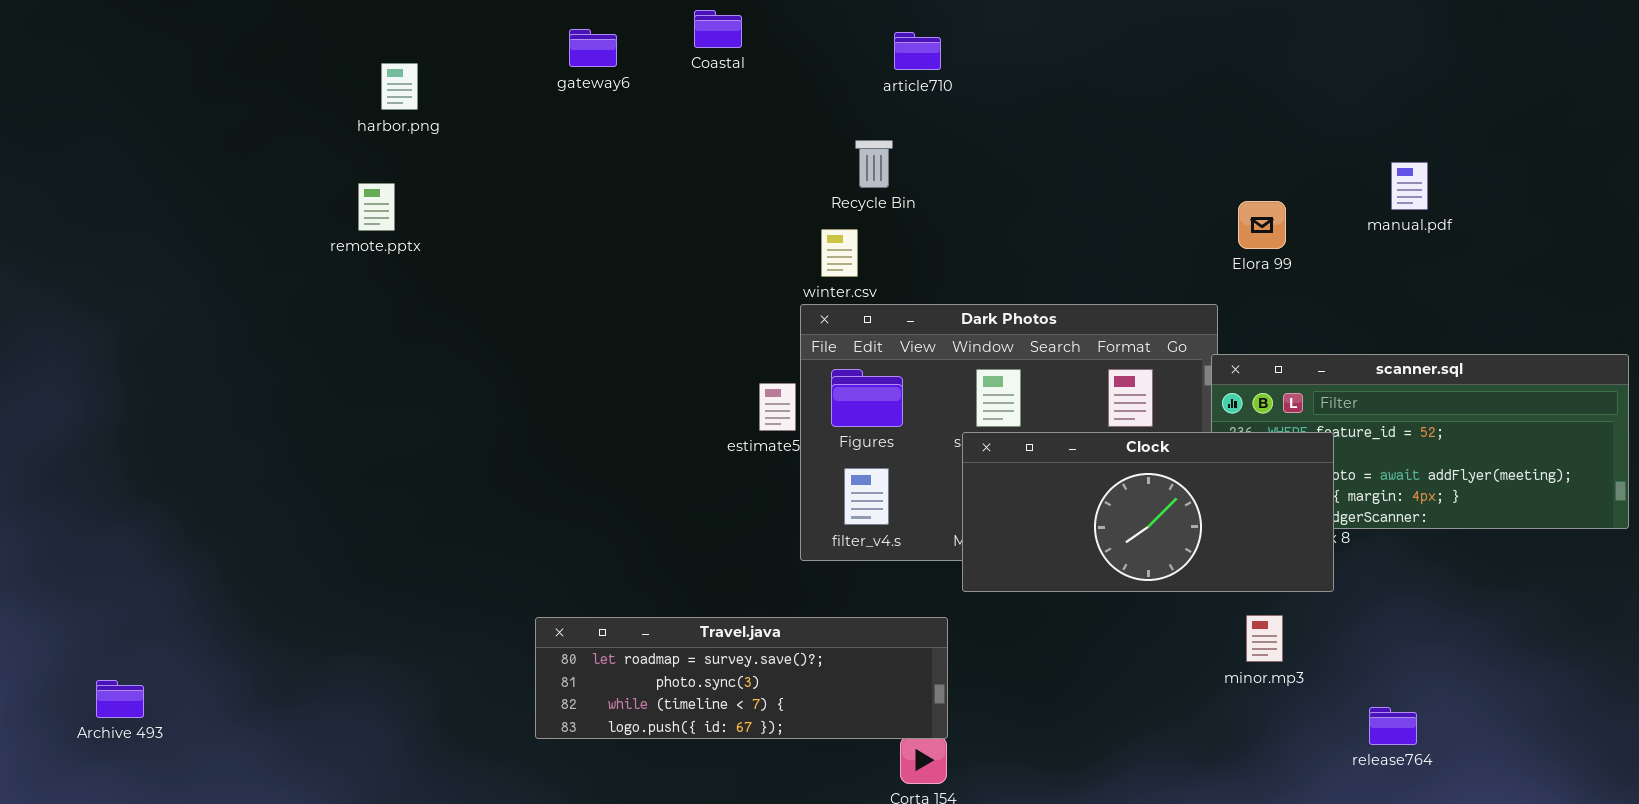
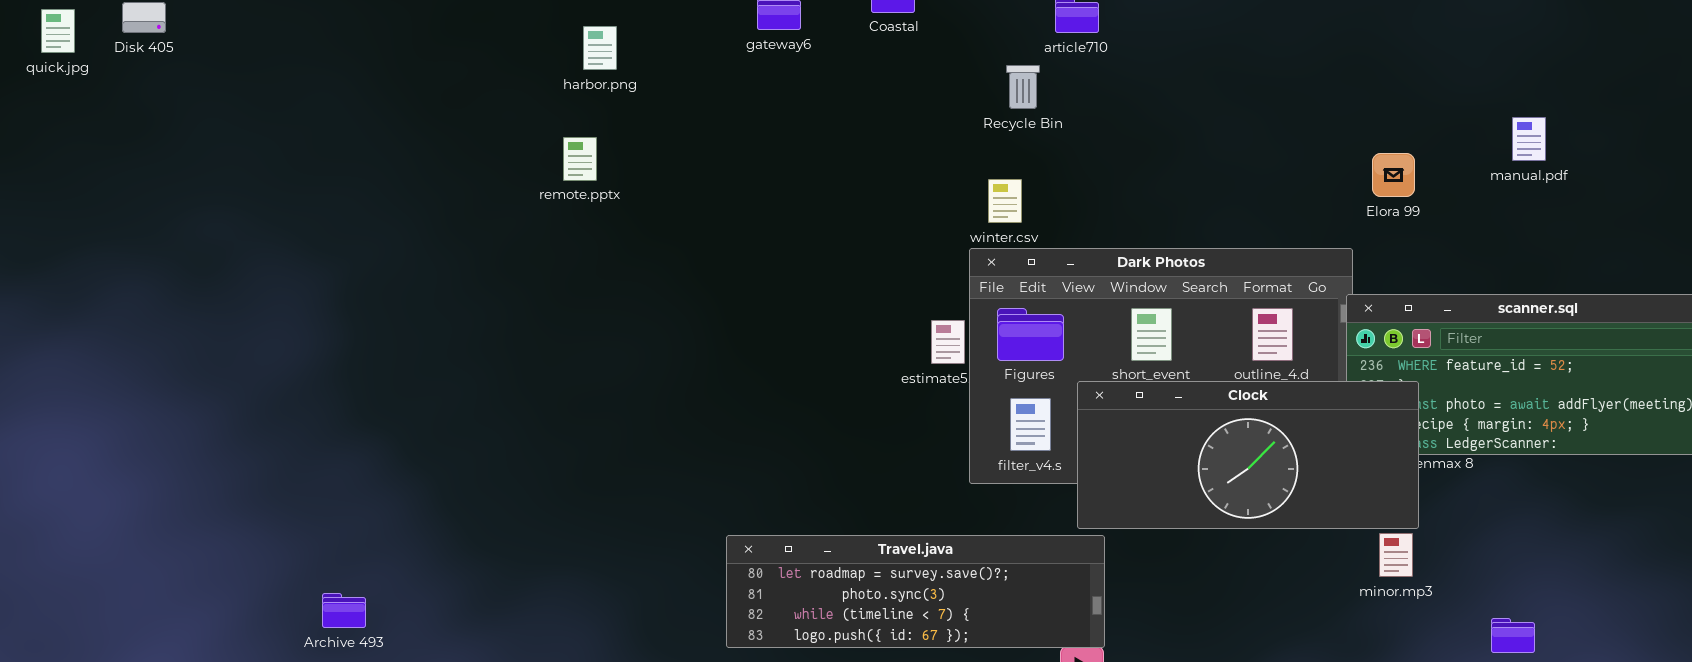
Recycle Bin: [855,140,893,188] -> [1006,65,1040,109], moved
Clock: [962,432,1334,592] -> [1077,381,1419,529], moved

